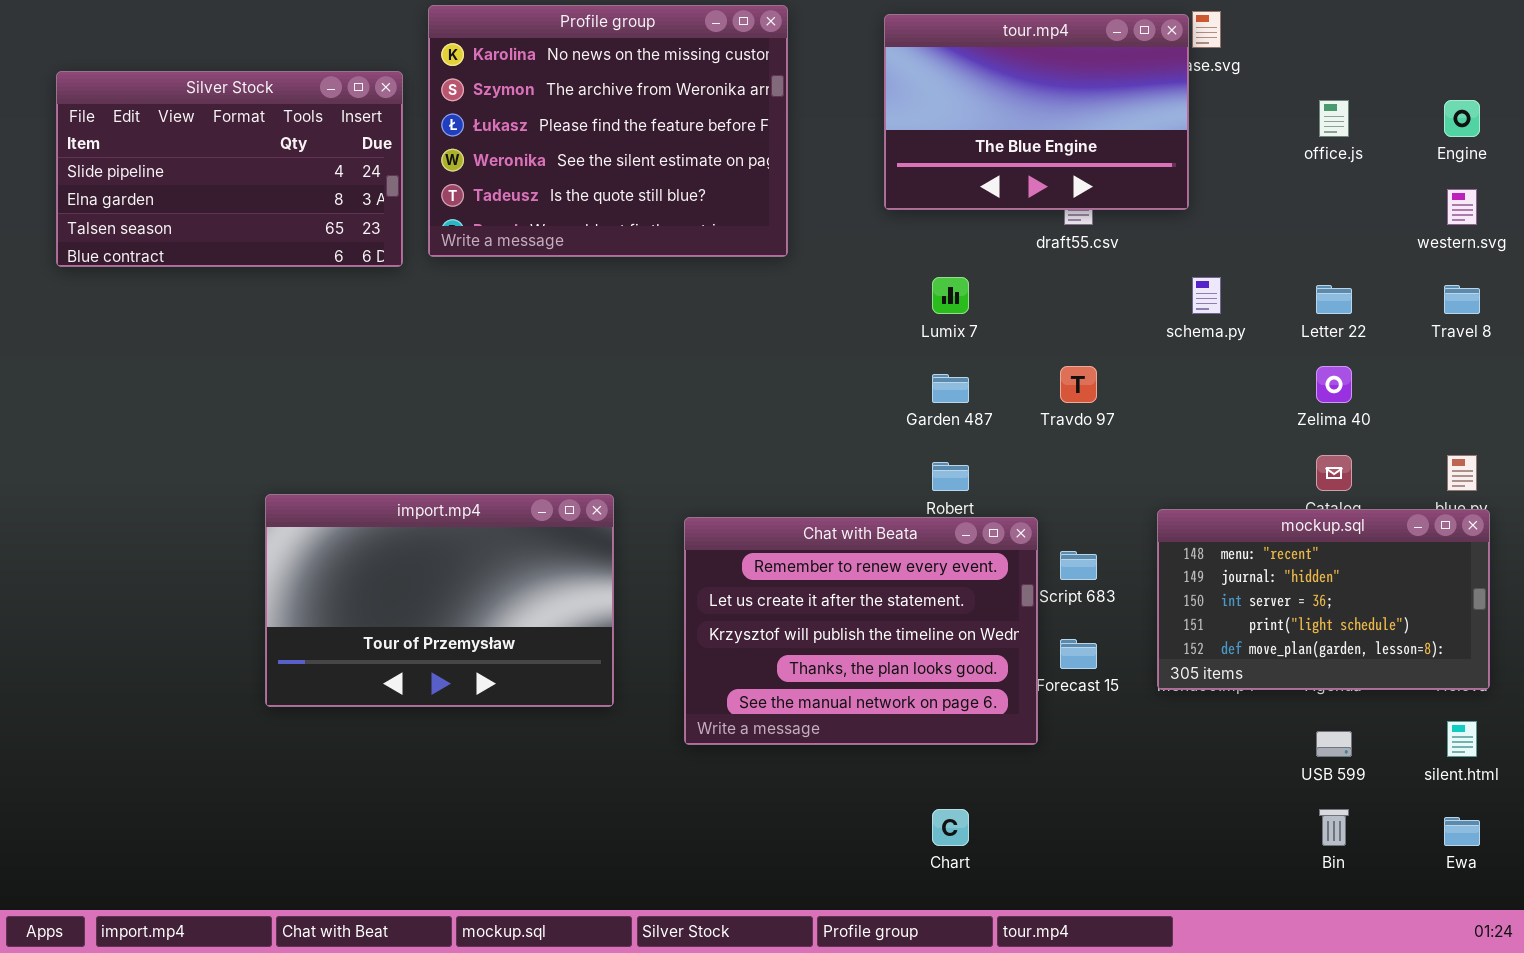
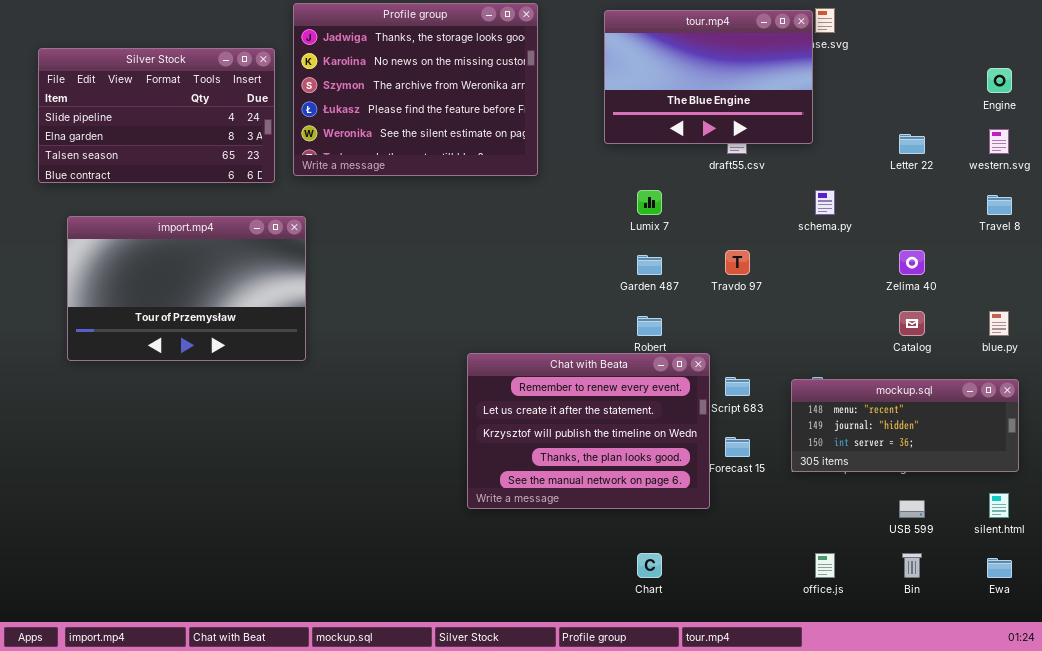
Profile group: [428,5,788,257] -> [293,3,538,176], scrolled up 1 row
office.js: [1319,100,1349,137] -> [815,553,835,578], moved
Letter 22: [1316,285,1352,314] -> [899,134,925,154], moved
import.mp4: [265,494,614,707] -> [67,216,306,361], moved
mockup.sql: [1157,509,1490,690] -> [791,379,1019,472], resized

